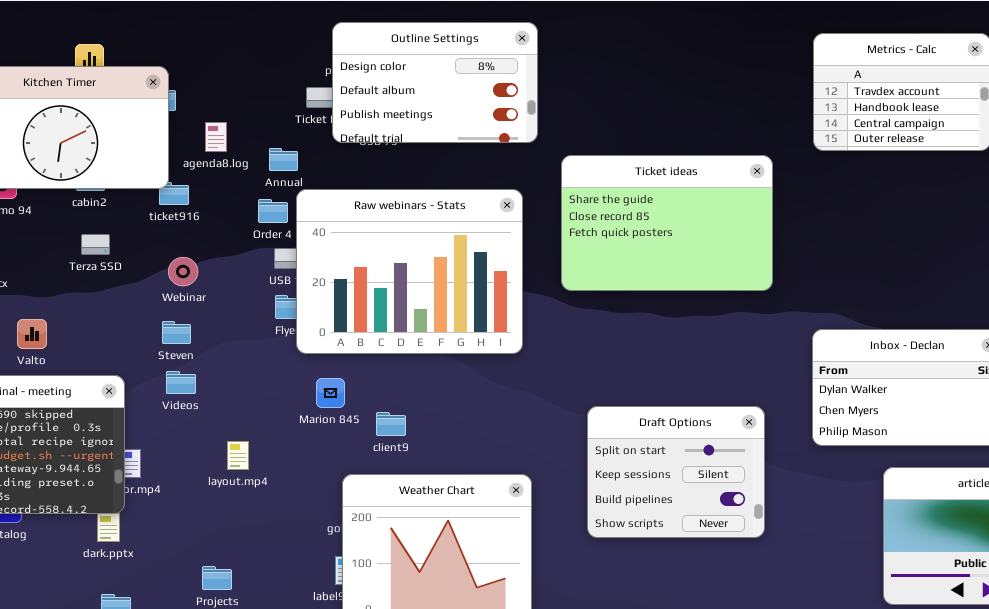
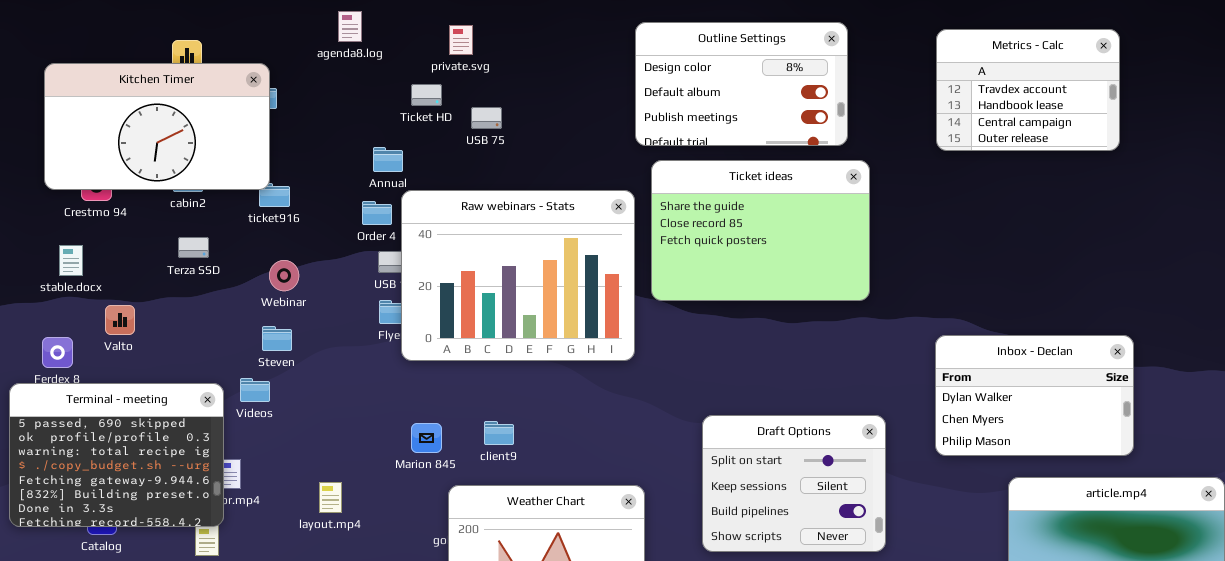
Outline Settings: [332,22,538,143] -> [635,22,848,146], moved
agenda8.log: [205,122,227,152] -> [338,11,362,42], moved
Ticket ideas: [561,155,773,291] -> [651,160,870,301], moved
Valto: [17,319,47,349] -> [105,305,135,335], moved
Videos: [166,371,196,394] -> [240,378,270,402], moved
Marion 845: [316,378,345,408] -> [411,423,442,453], moved
layout.mp4: [227,441,249,470] -> [319,482,342,513], moved

